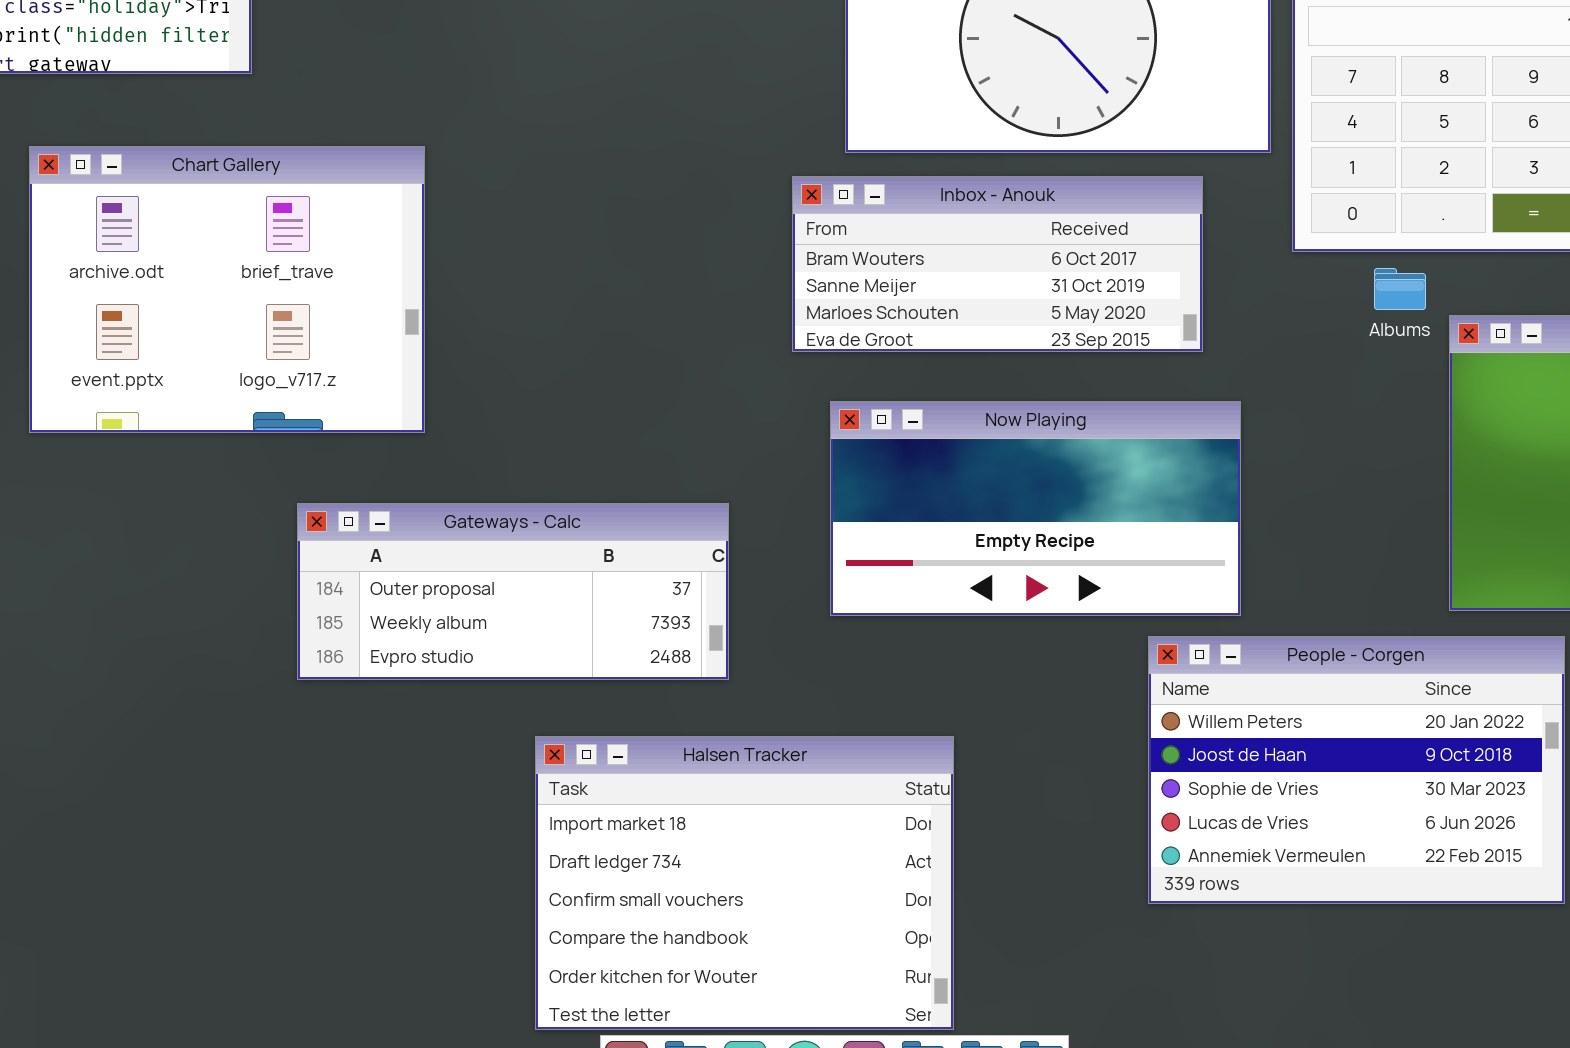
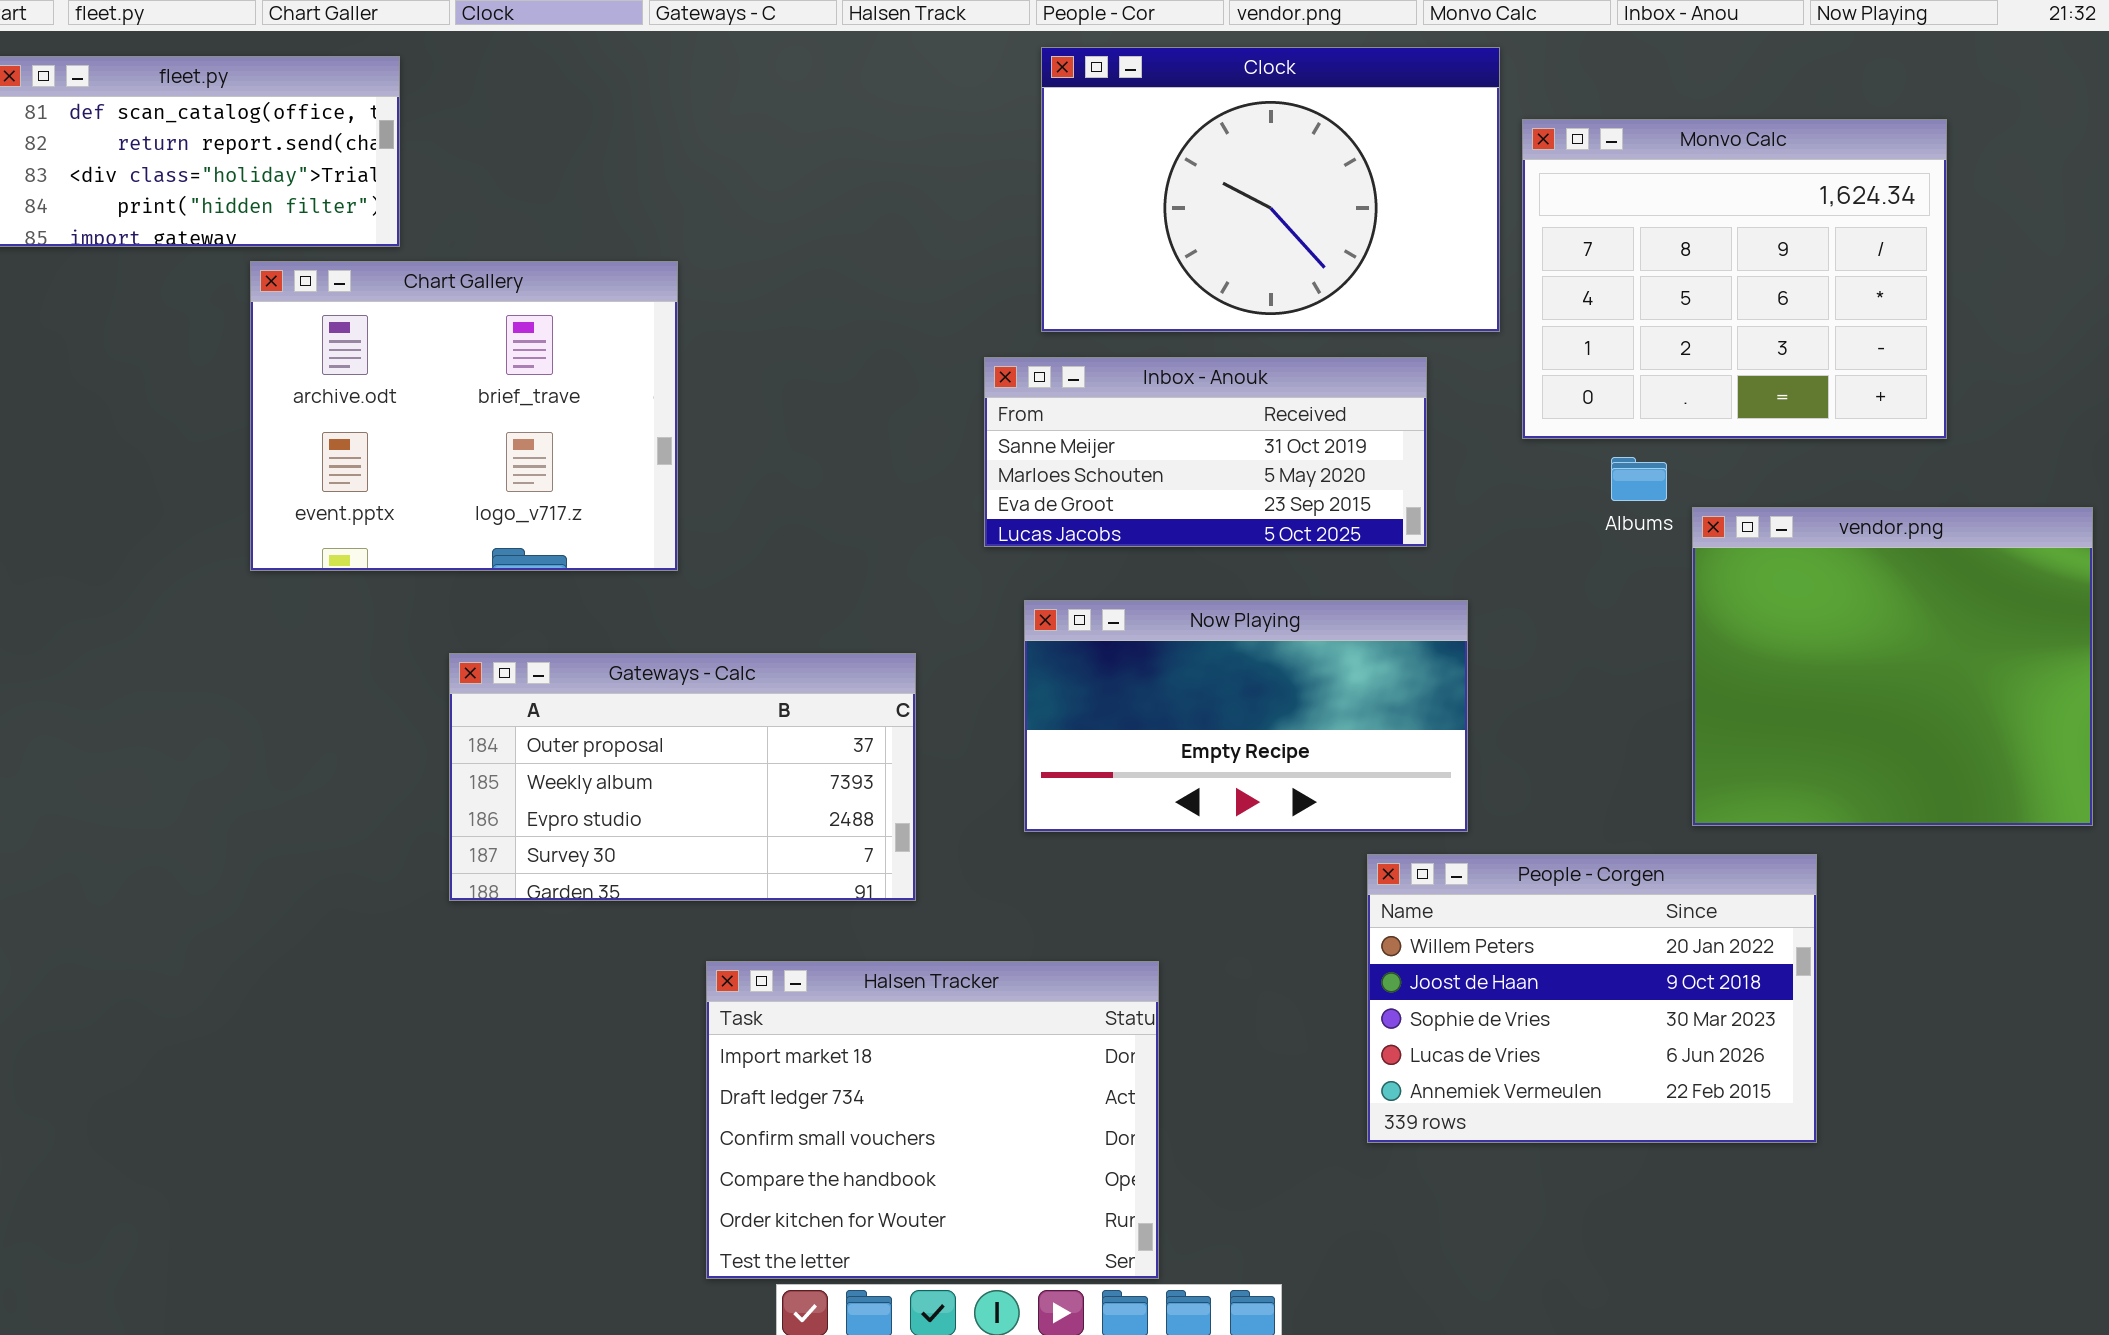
Chart Gallery: [29,146,425,433] -> [250,261,678,571], moved
Inbox - Anouk: [792,176,1203,352] -> [984,357,1427,547], scrolled down 1 row
Gateways - Calc: [297,503,729,680] -> [449,653,916,901], resized

